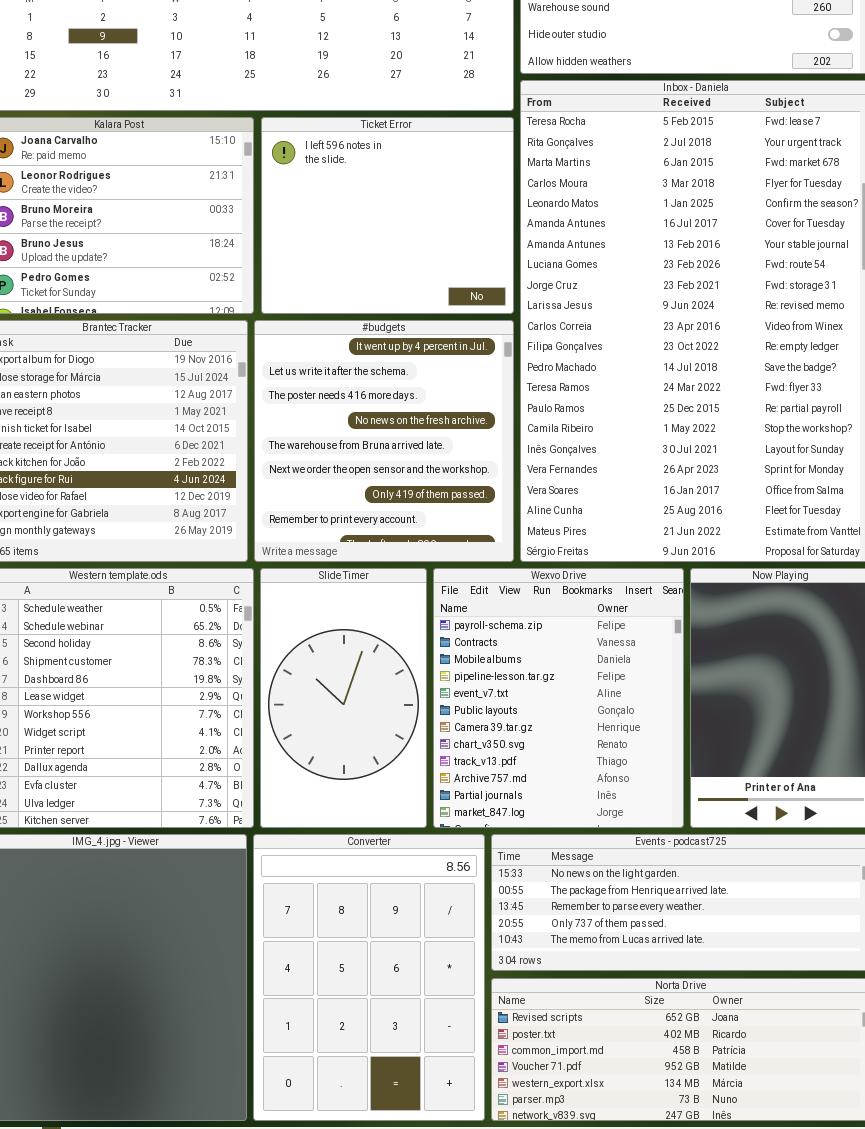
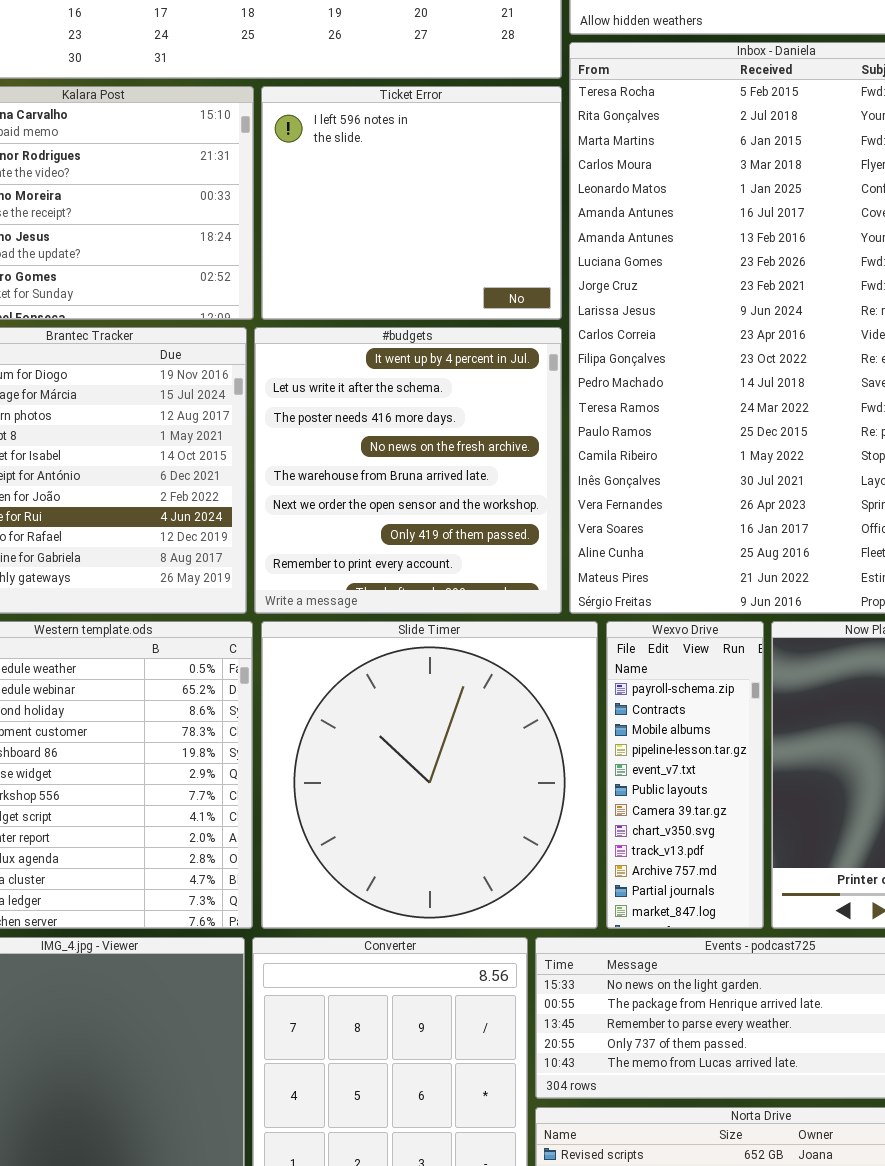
Slide Timer: [260,568,427,828] -> [261,621,598,929], resized
Wexvo Drive: [433,568,684,828] -> [606,621,764,929], resized

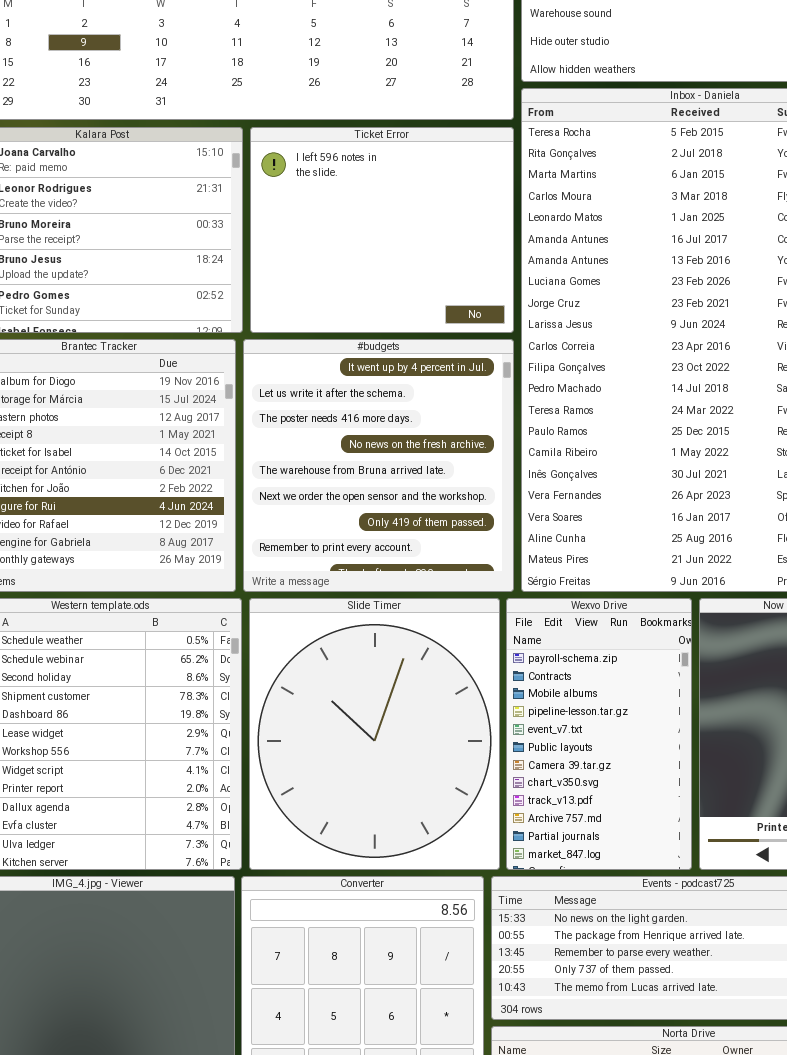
Slide Timer: [261,621,598,929] -> [249,598,500,870], resized
Wexvo Drive: [606,621,764,929] -> [506,598,692,870], resized

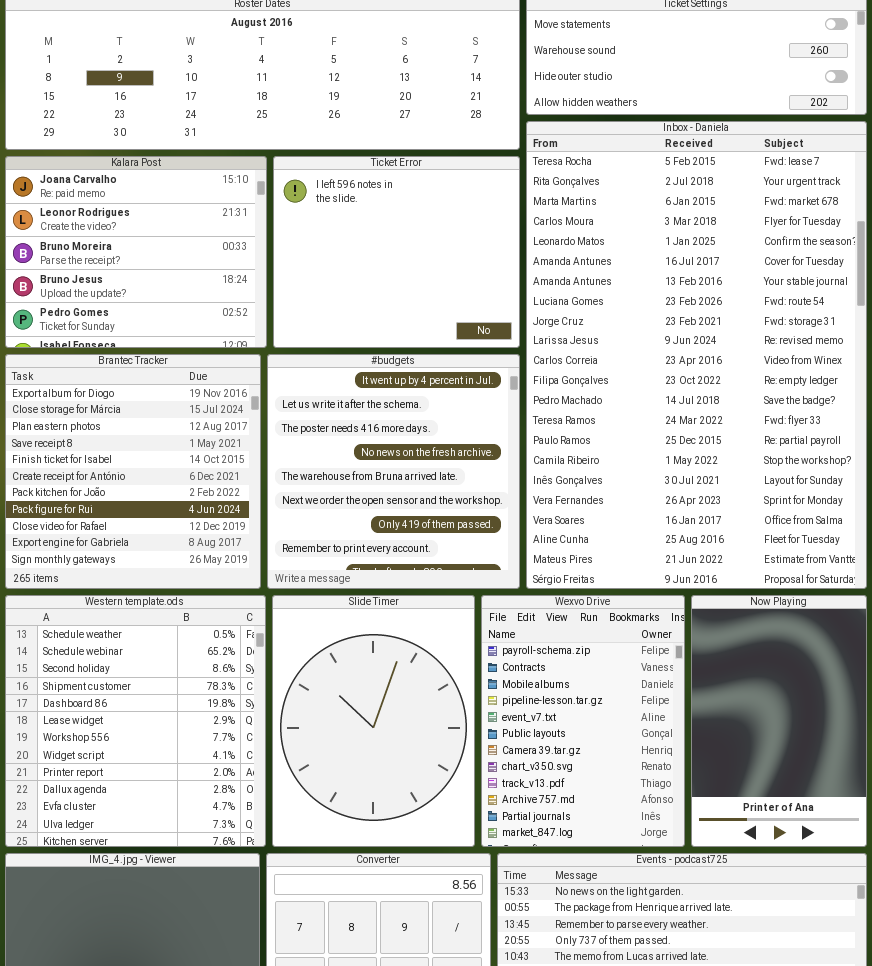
Slide Timer: [249,598,500,870] -> [272,595,475,847], resized
Wexvo Drive: [506,598,692,870] -> [481,595,685,847], resized

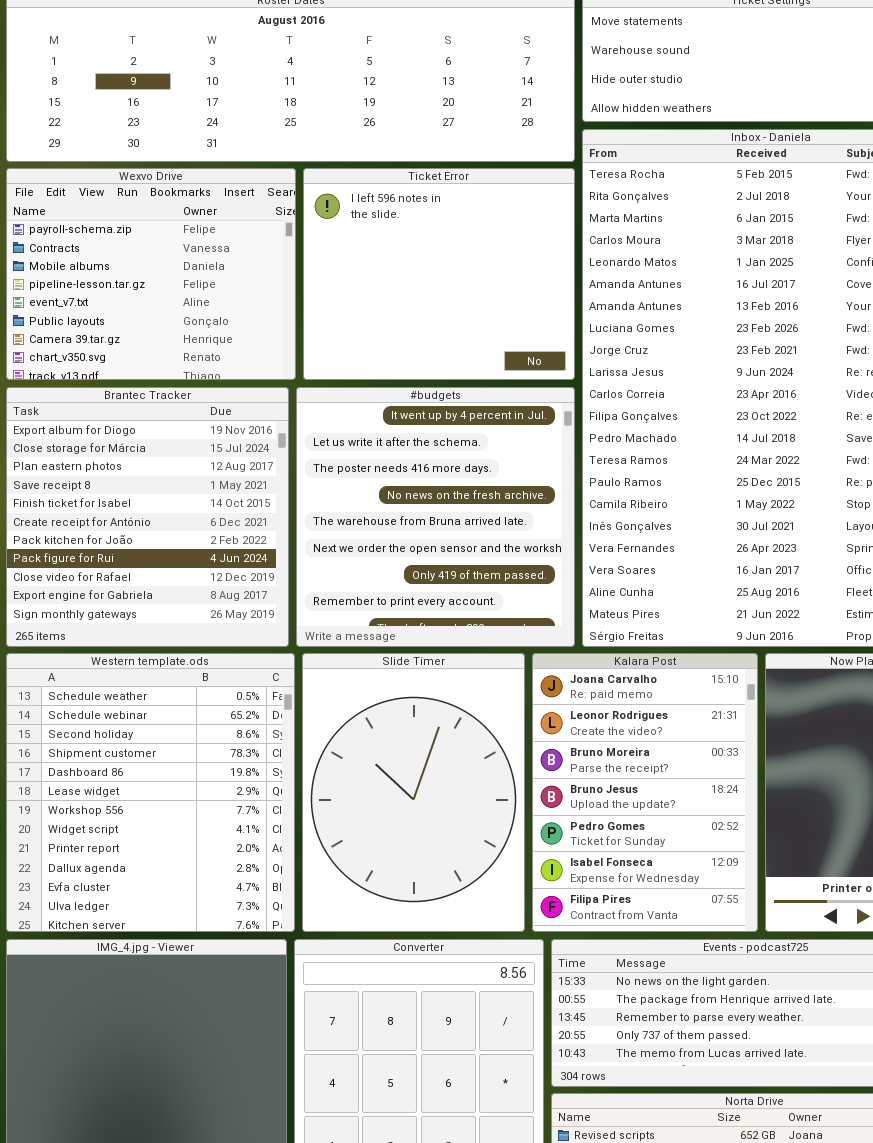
Kalara Post: [5,156,267,348] -> [532,653,758,932], moved, resized
Wexvo Drive: [481,595,685,847] -> [6,168,296,380], moved, resized

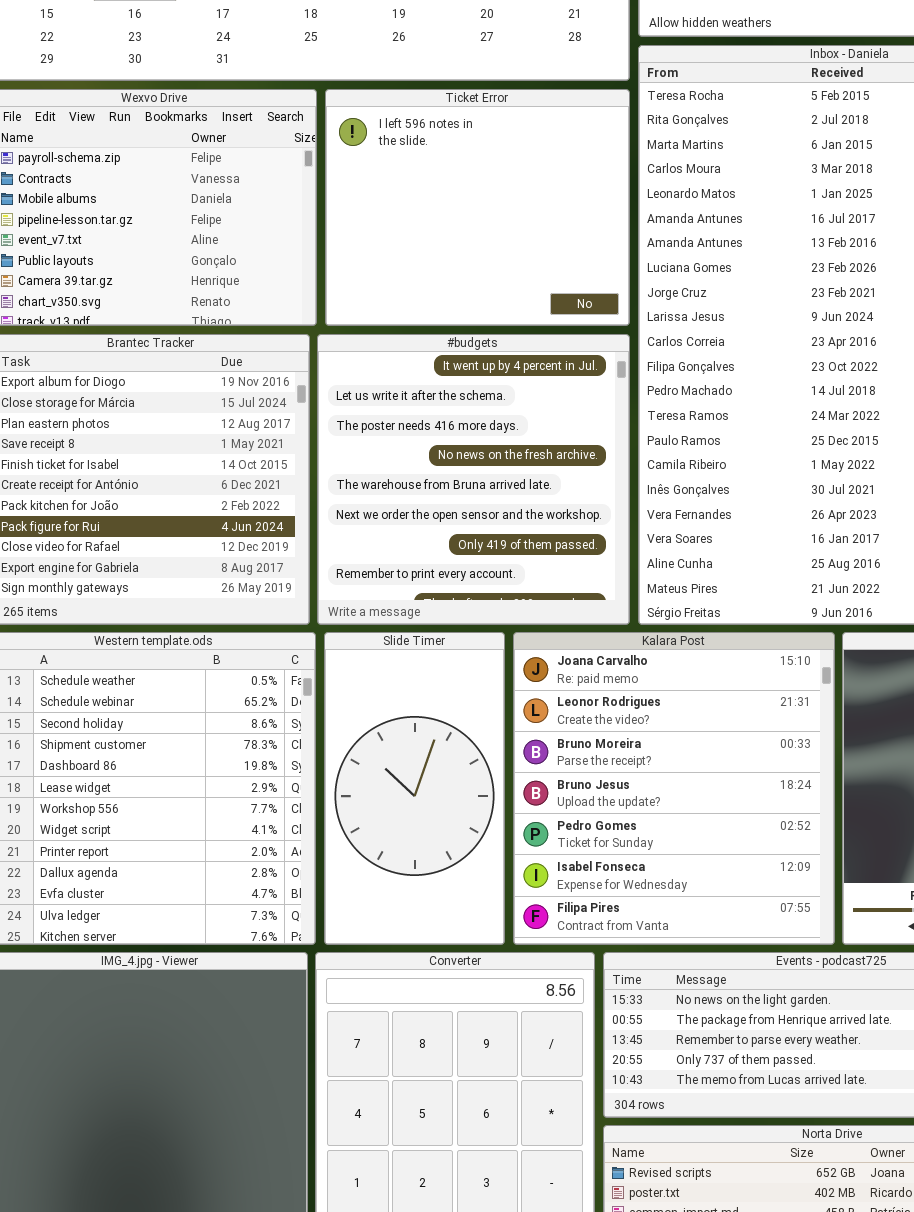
Slide Timer: [302,653,525,932] -> [324,632,505,945], resized
Kalara Post: [532,653,758,932] -> [513,632,835,945], resized

